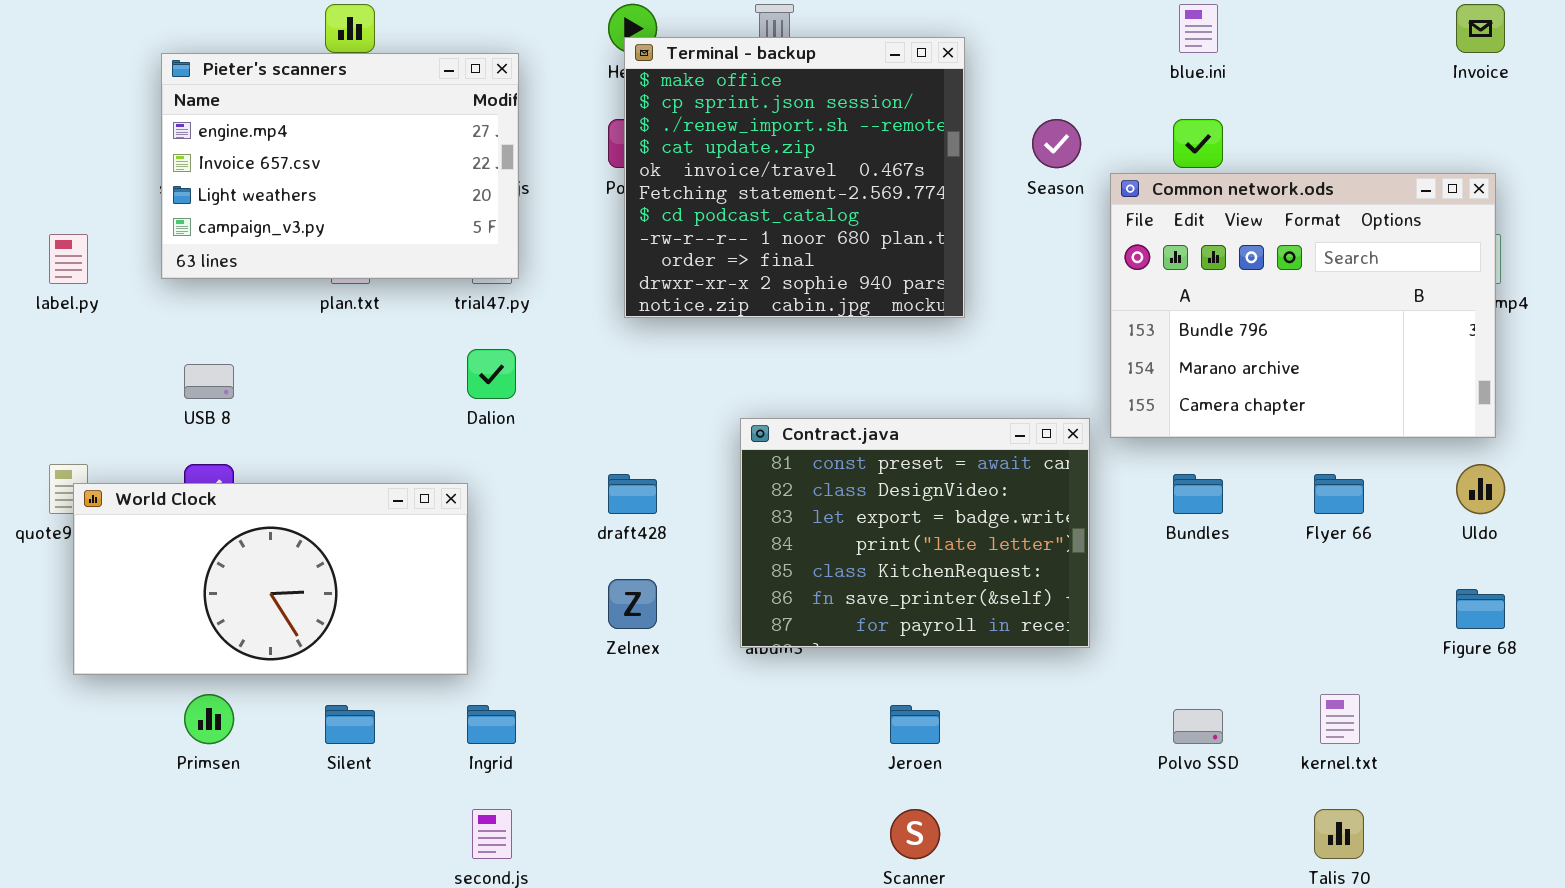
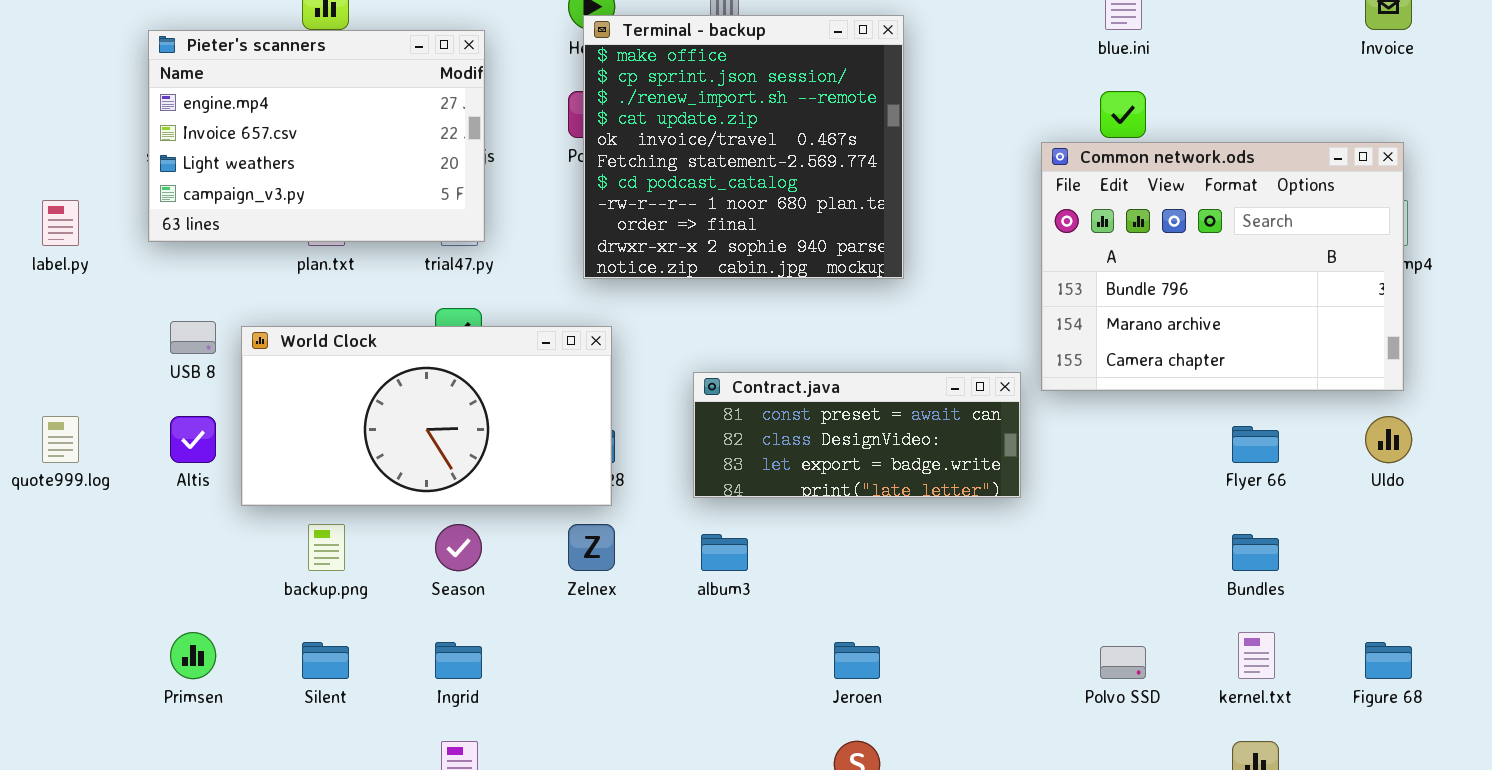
Season: [1032,119,1081,168] -> [435,524,482,571], moved
Contract.java: [740,418,1090,648] -> [693,372,1021,498], resized
Bundles: [1173,474,1223,514] -> [1232,534,1279,571], moved
World Clock: [73,483,468,675] -> [241,326,612,506], moved
Figure 68: [1456,589,1505,629] -> [1365,642,1412,679], moved

